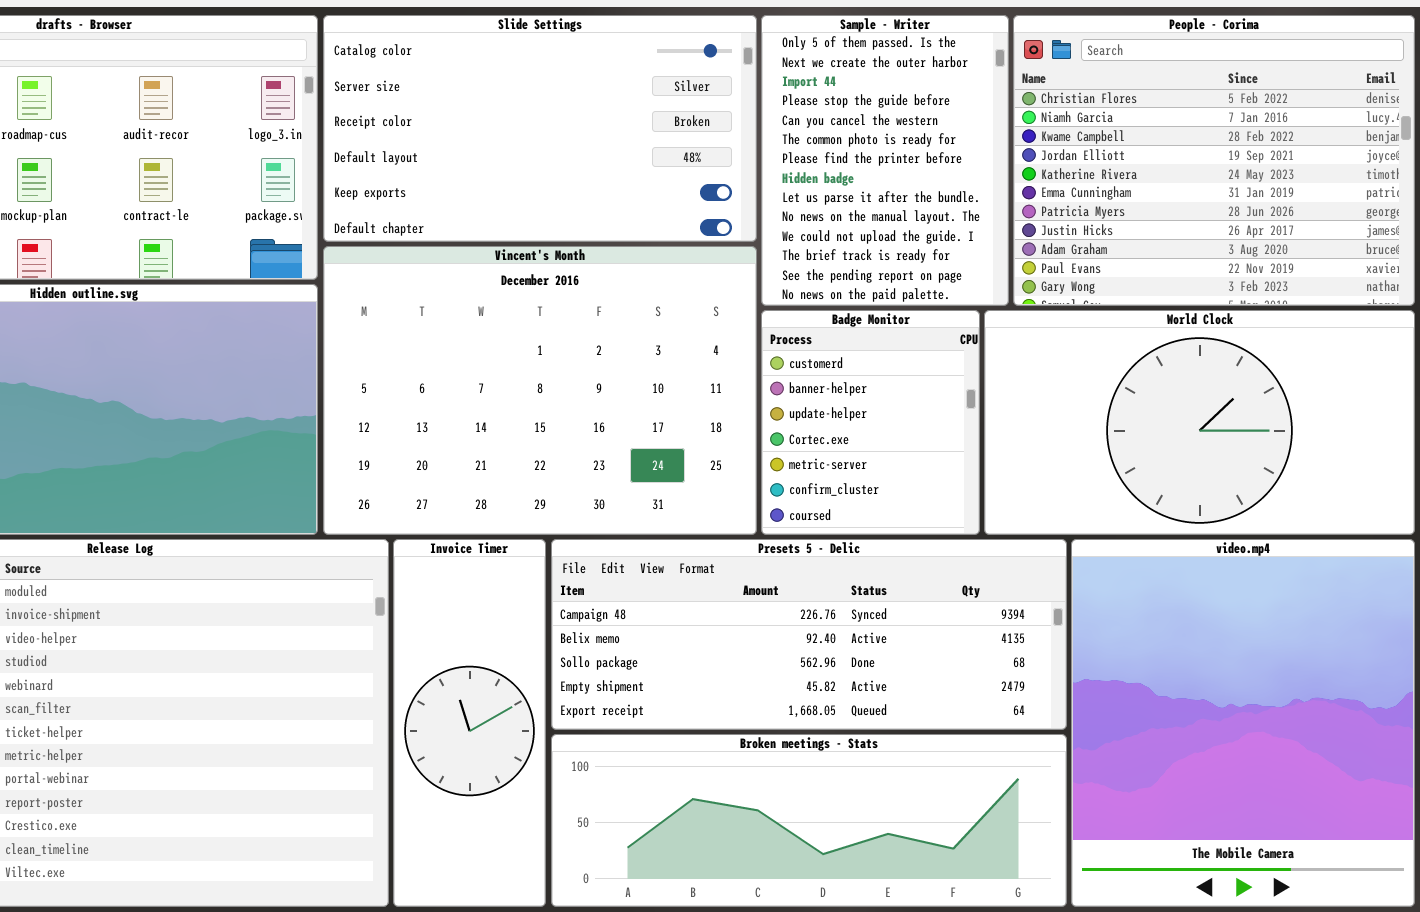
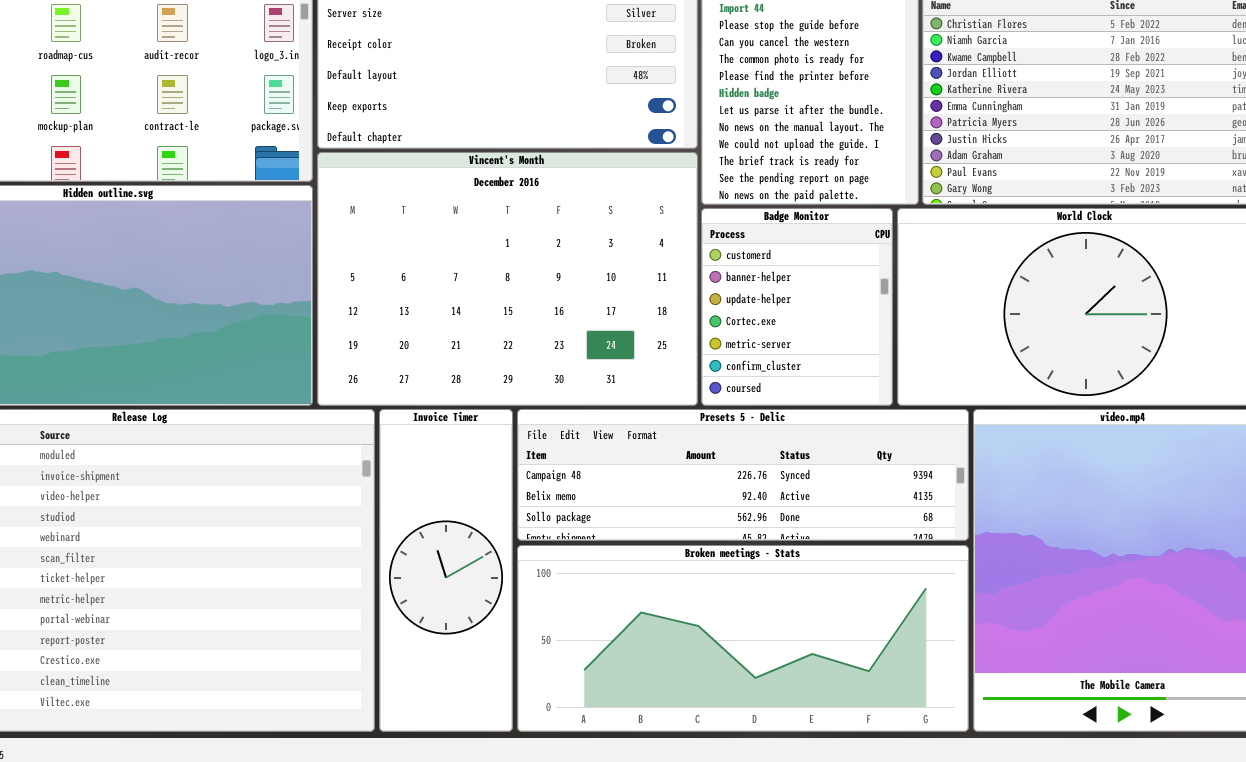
Presets 5 - Delic: [551,539,1067,730] -> [517,409,969,541], resized
Broken meetings - Stats: [551,734,1067,907] -> [517,545,969,732], resized

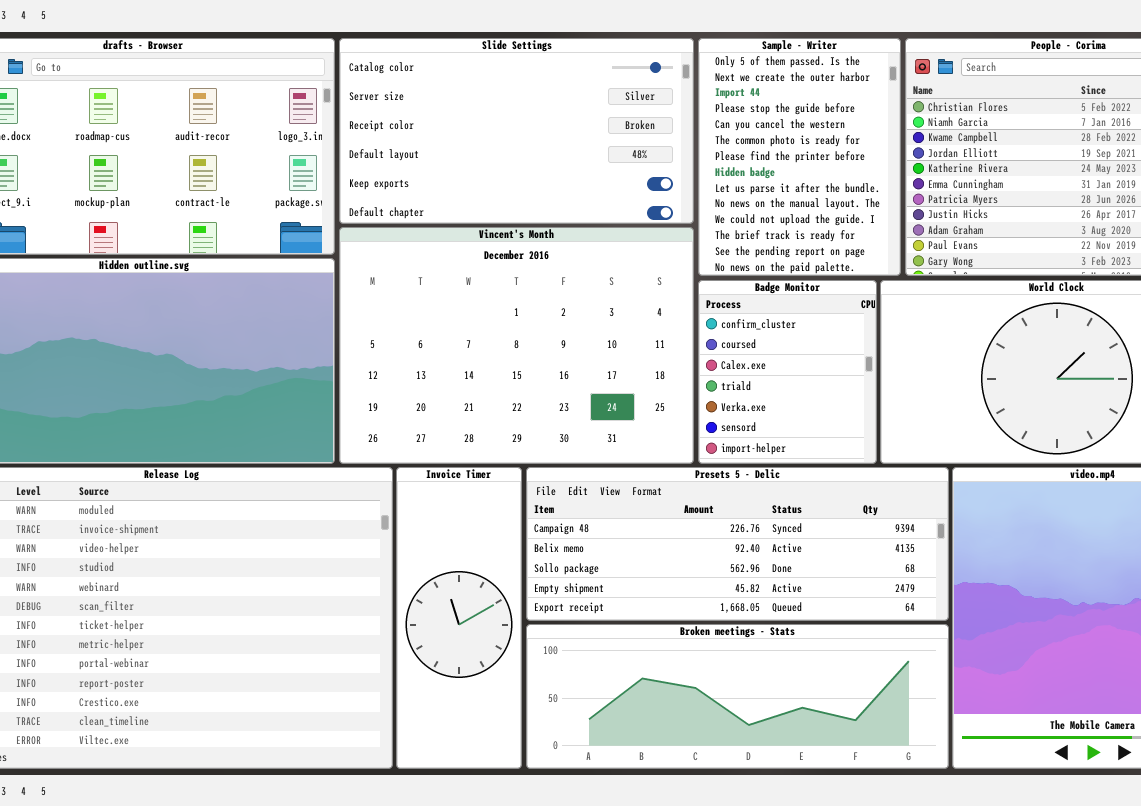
Badge Monitor: [701,208,893,406] -> [698,280,877,464], scrolled down 5 rows
Presets 5 - Delic: [517,409,969,541] -> [526,467,949,621], resized
Broken meetings - Stats: [517,545,969,732] -> [526,624,949,769], resized

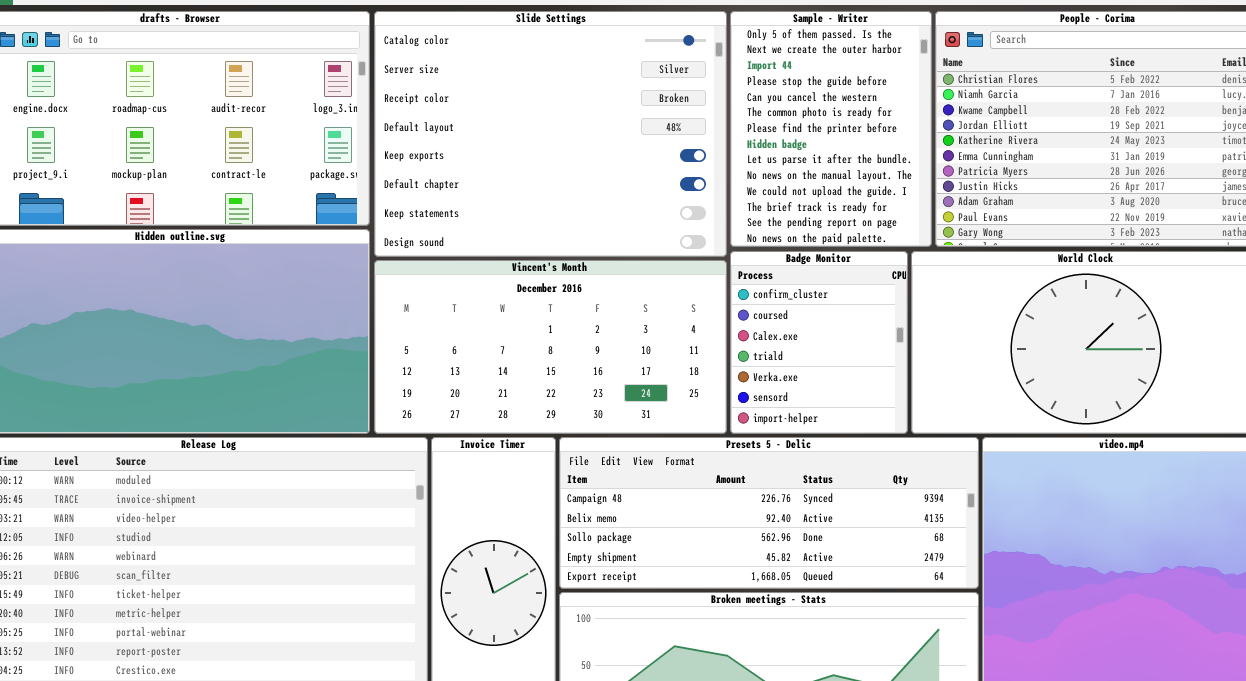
Slide Settings: [339,38,694,224] -> [374,11,727,257], resized
Vincent's Month: [339,227,694,464] -> [374,260,727,434], resized

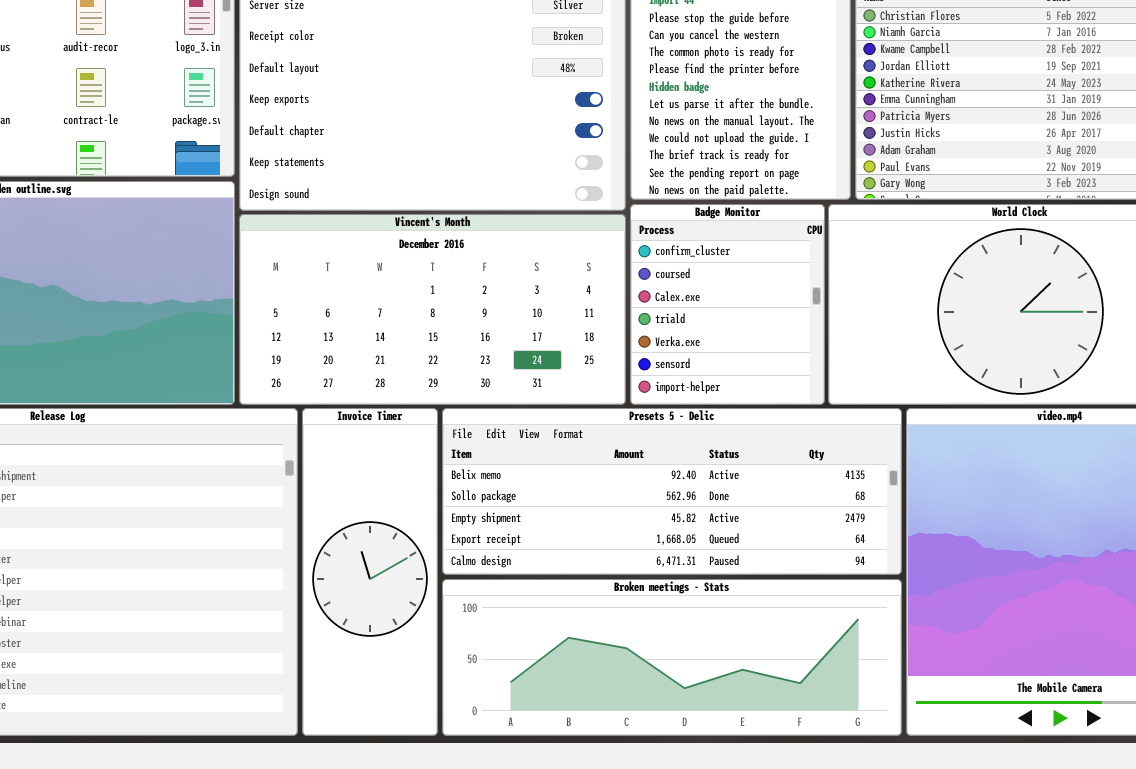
Presets 5 - Delic: [559,437,979,589] -> [442,408,902,575], scrolled down 1 row

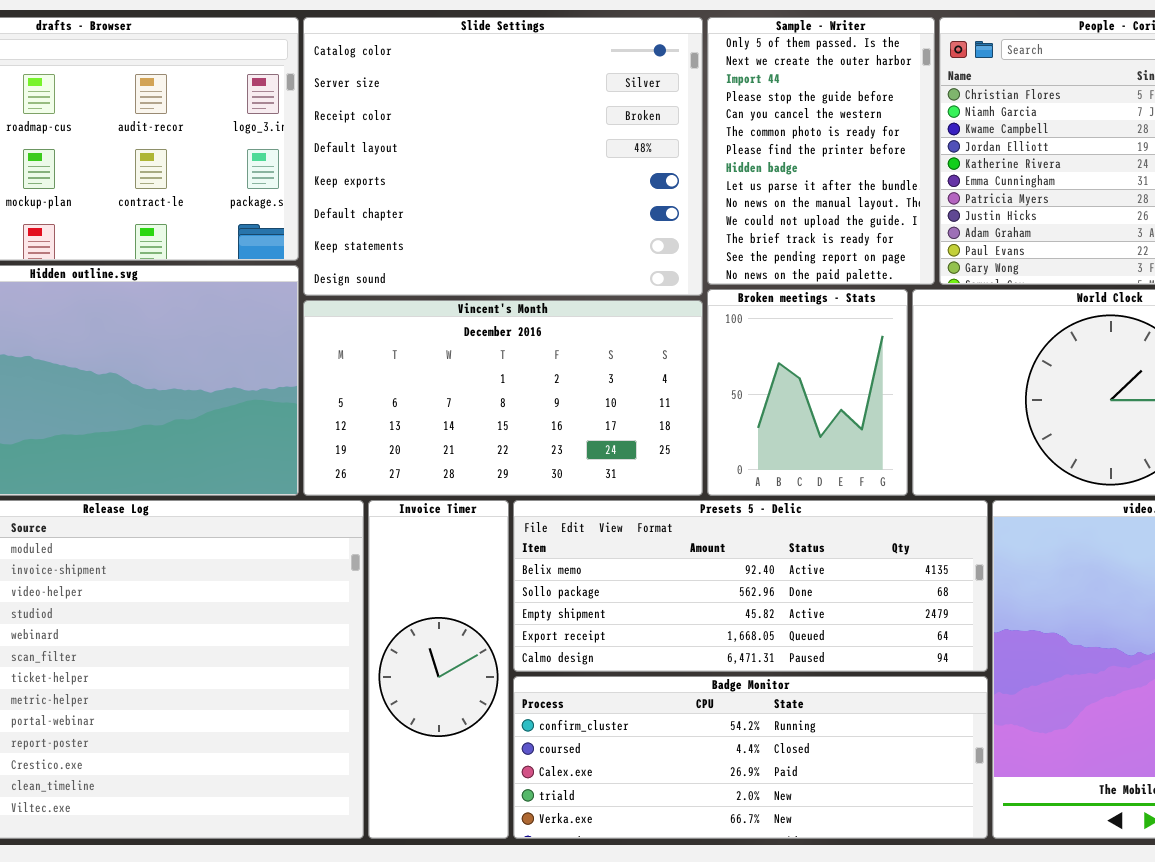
Badge Monitor: [630,204,825,405] -> [513,676,988,839], moved, resized
Broken meetings - Stats: [442,579,902,736] -> [707,289,908,496], moved, resized

